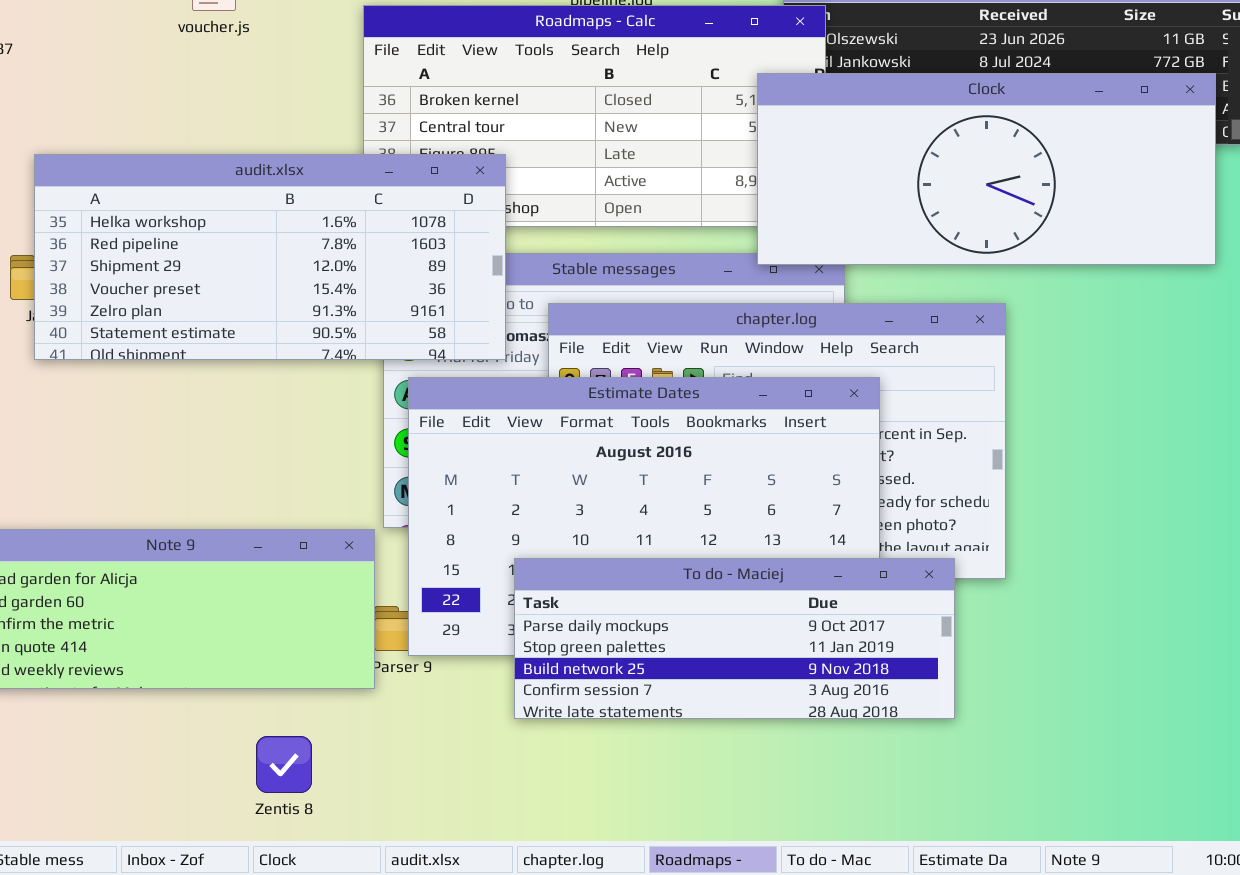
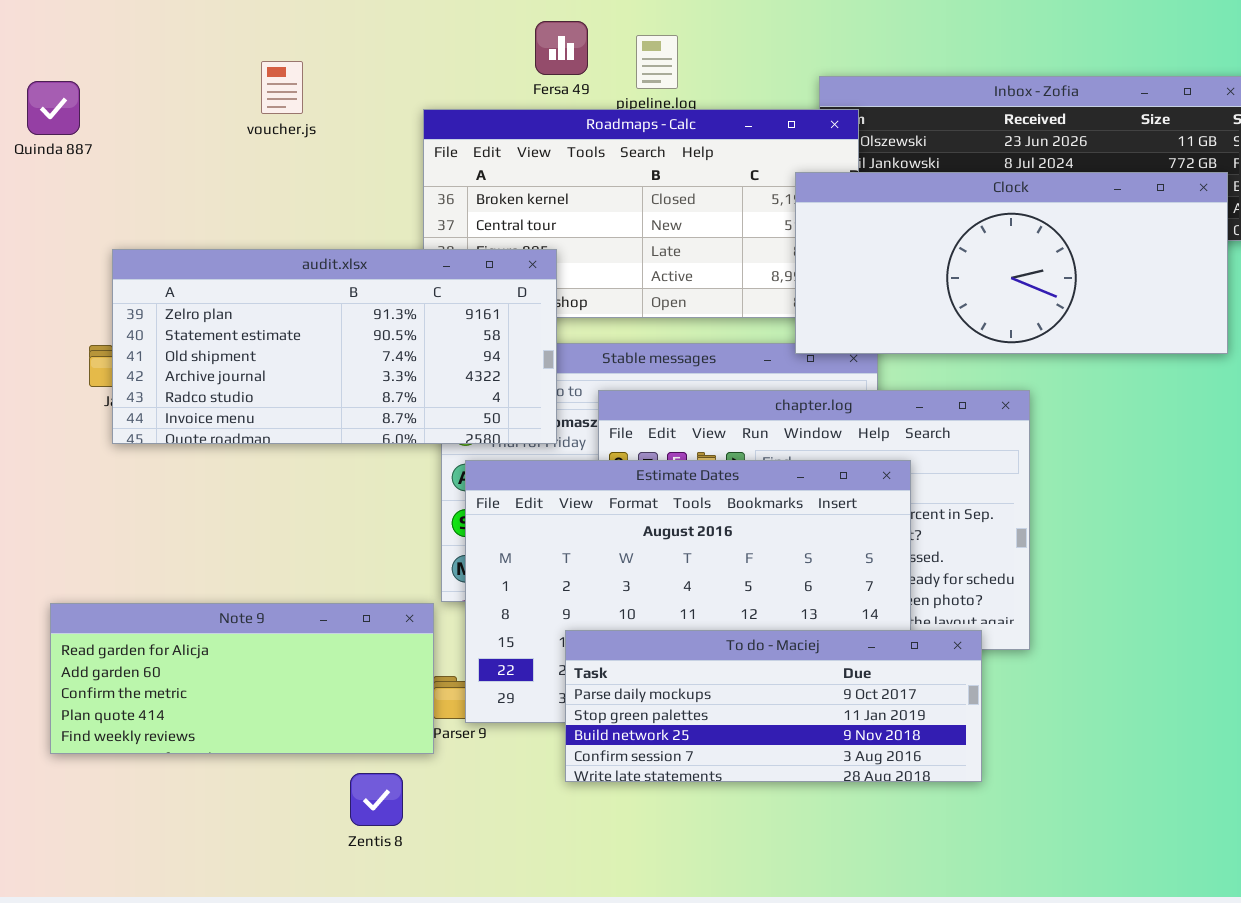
audit.xlsx: [34,154,506,360] -> [112,249,557,444], scrolled down 4 rows
Zentis 8: [256,736,312,793] -> [350,773,403,826], moved

